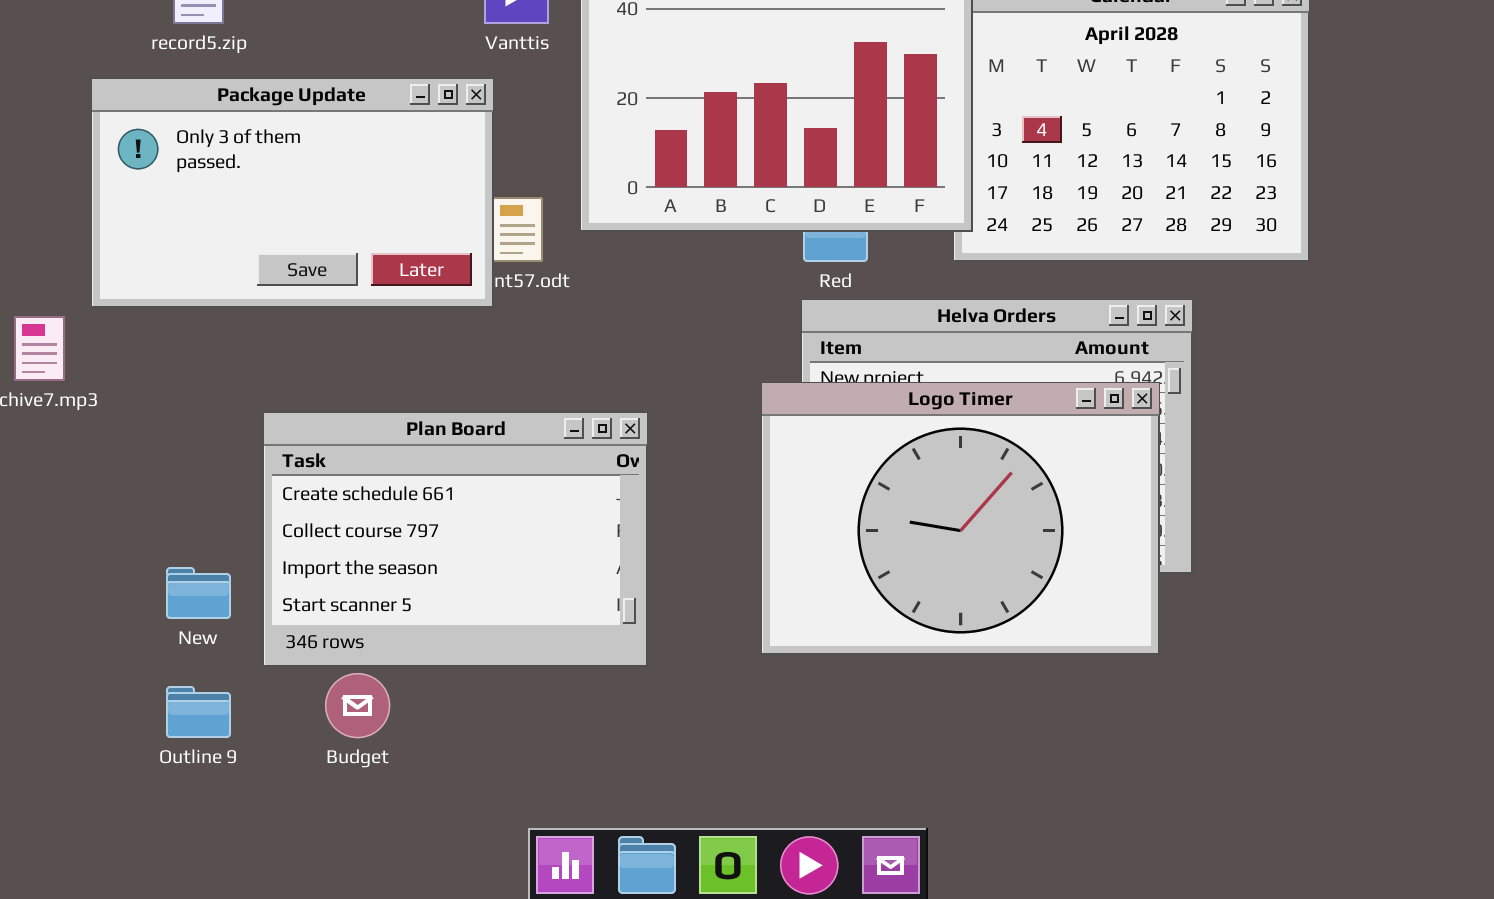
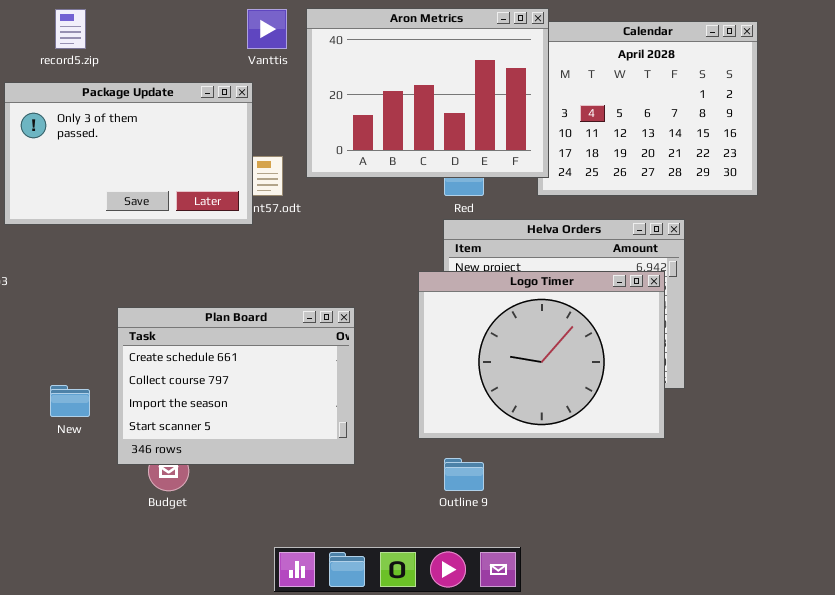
Plan Board: [263,412,648,667] -> [117,307,355,465], moved
Outline 9: [166,686,231,738] -> [444,458,484,491], moved

